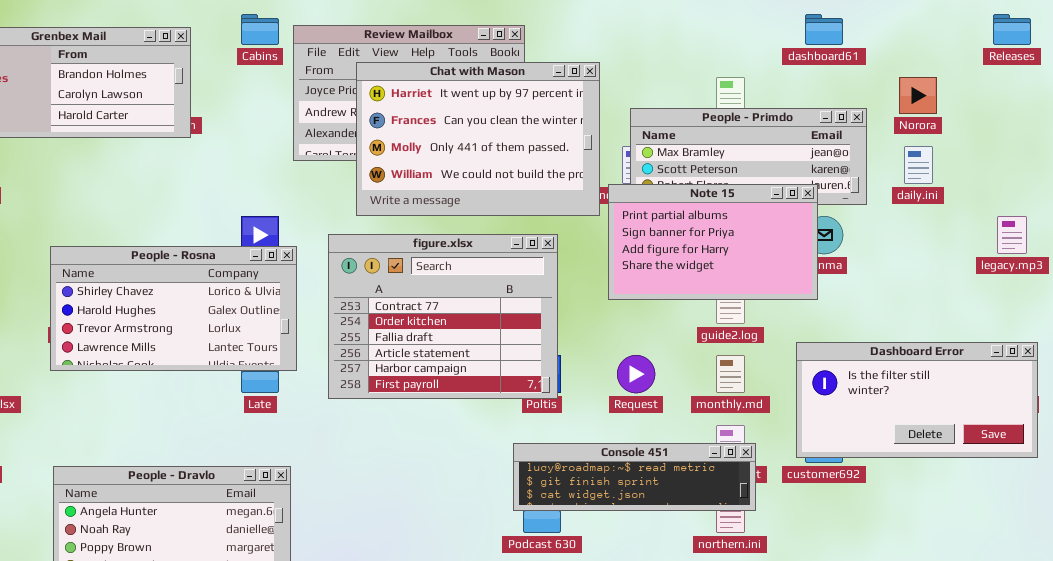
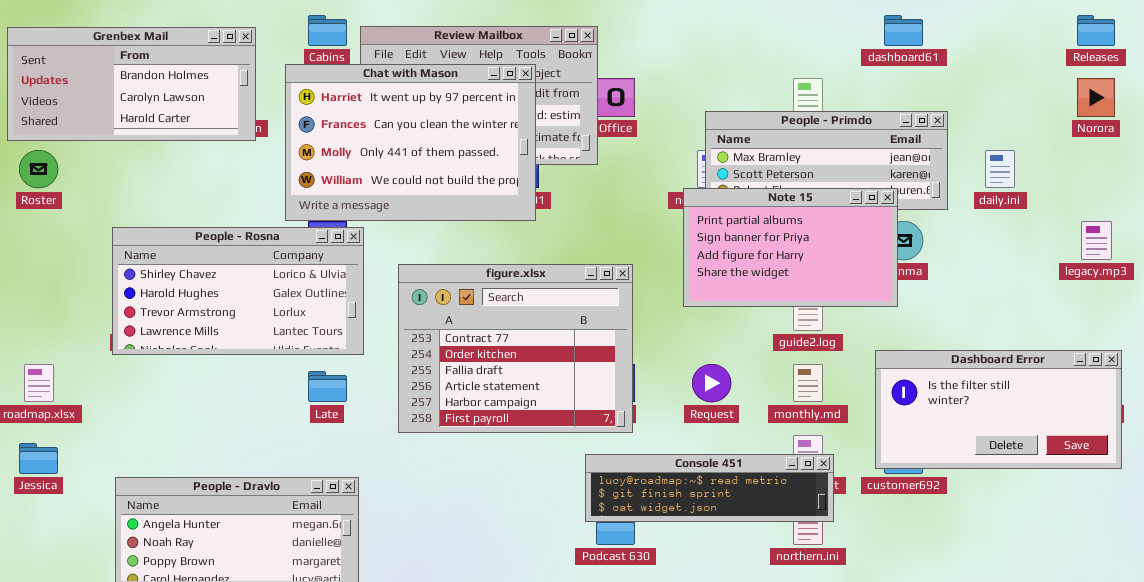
Chat with Mason: [356,62,600,216] -> [285,64,536,221], moved
Norora: [899,77,937,114] -> [1077,78,1115,117], moved
figure.xlsx: [328,234,558,399] -> [398,264,633,433], moved
People - Rosna: [50,246,297,371] -> [112,227,364,355], moved

